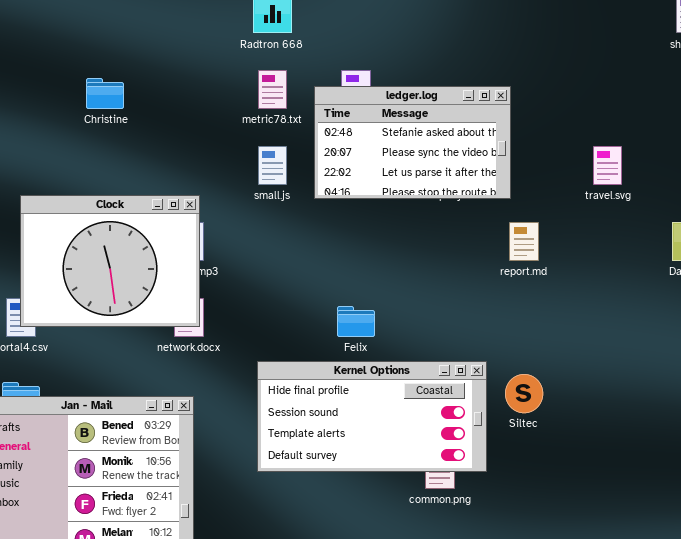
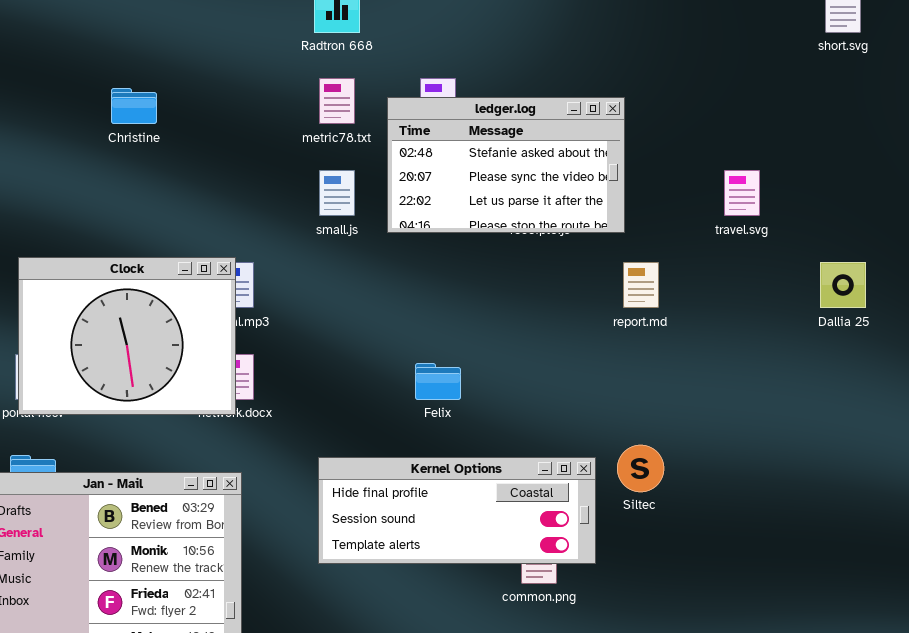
Clock: [20,195,200,327] -> [18,257,236,415], moved
Kernel Options: [257,361,487,472] -> [318,457,596,564], resized

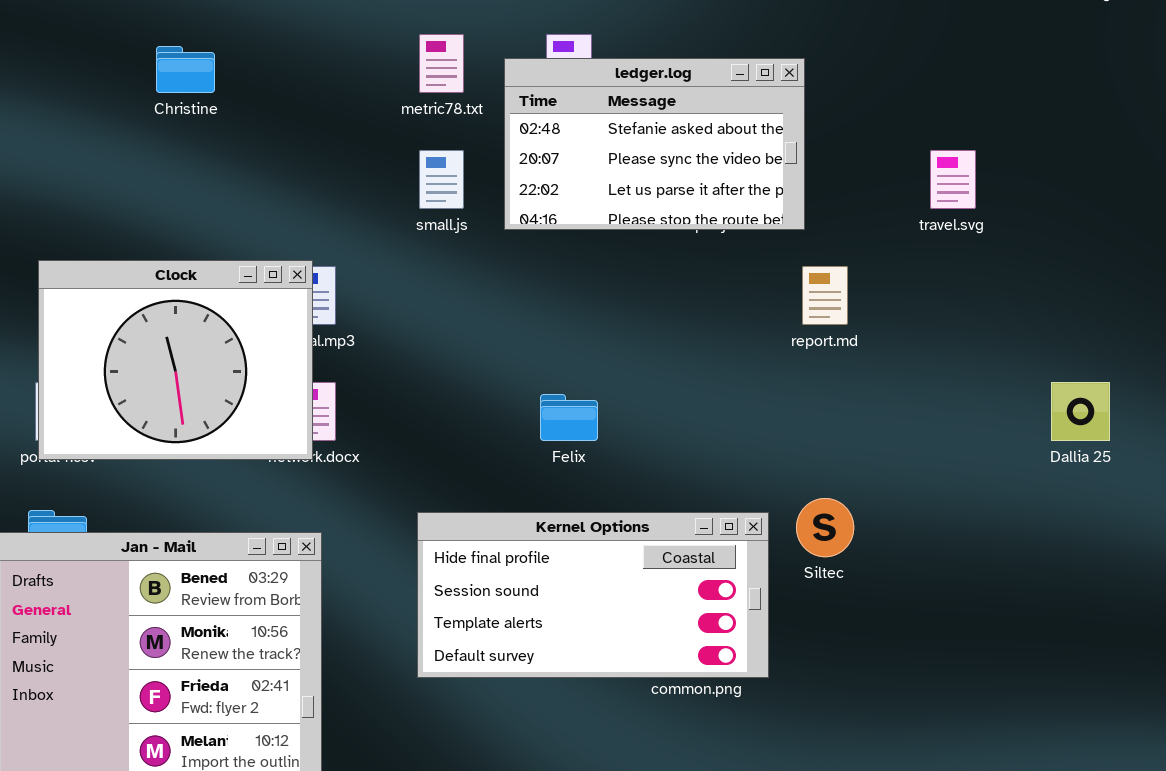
Dallia 25: [820,262,866,308] -> [1051,382,1110,441], moved
Kernel Options: [318,457,596,564] -> [417,512,769,678], resized

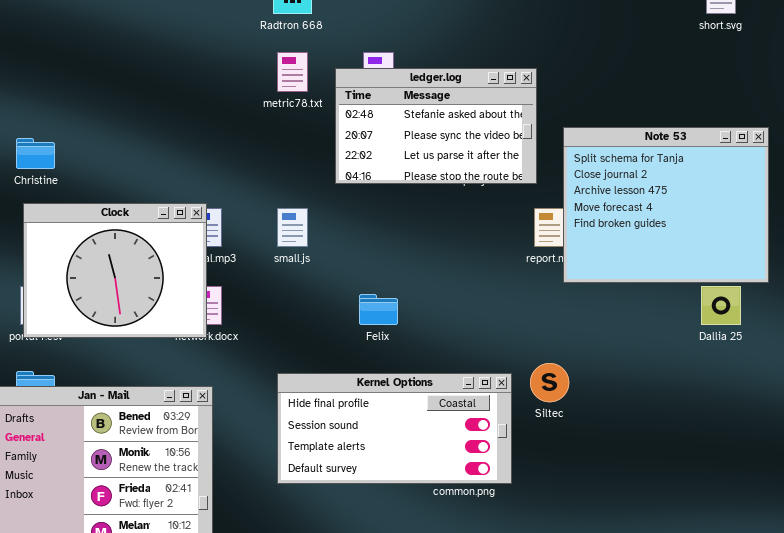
Christine: [156,46,215,93] -> [16,138,55,169], moved
Note 53: none -> [563,127,769,283], opened
small.js: [419,150,464,209] -> [277,208,308,247], moved

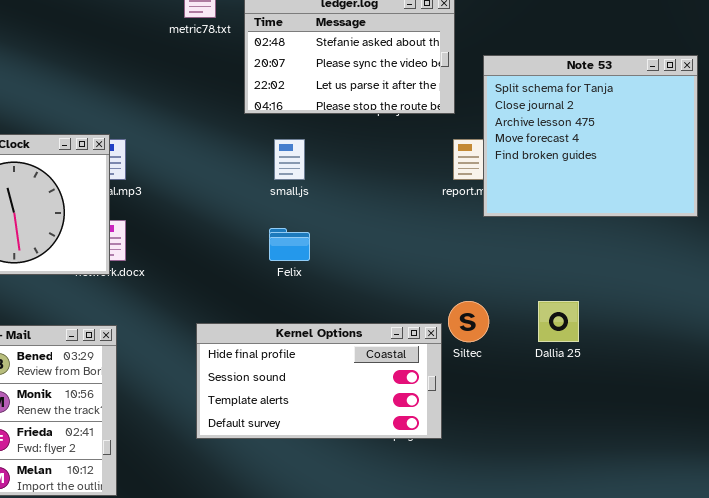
small.js: [277,208,308,247] -> [274,139,305,180], moved
Dallia 25: [701,286,741,325] -> [538,301,579,342], moved
Kernel Options: [277,373,512,484] -> [196,323,442,439], moved

